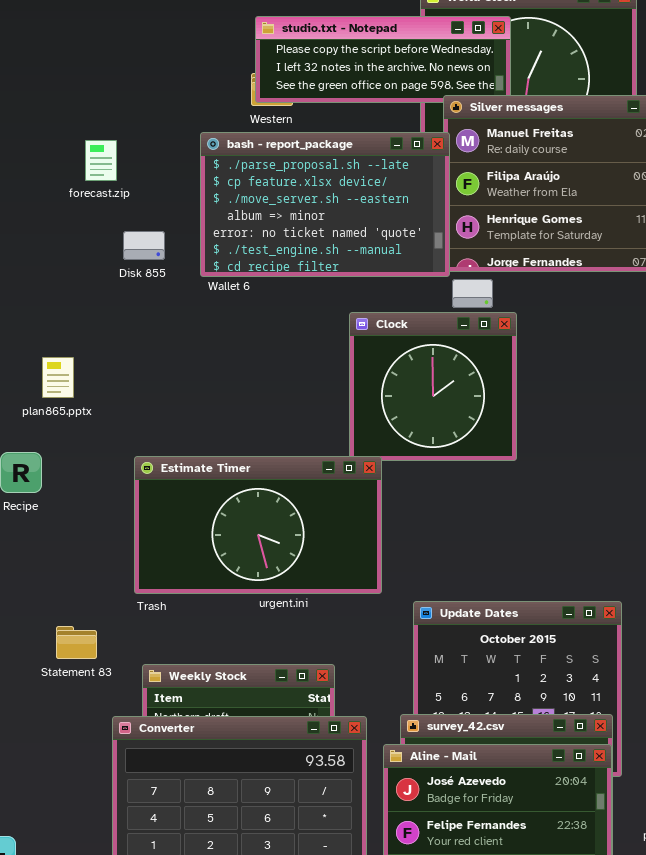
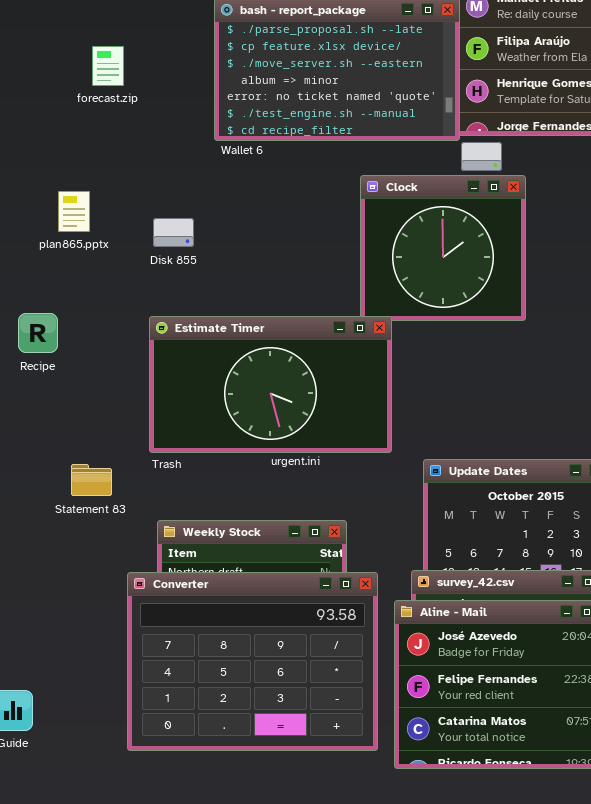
forecast.zip: [85,140,117,181] -> [92,46,124,86], moved
Disk 855: [123,231,165,260] -> [153,218,194,247], moved
plan865.pptx: [42,357,74,398] -> [58,191,90,232], moved
Statement 83: [56,626,97,659] -> [71,464,112,496], moved

